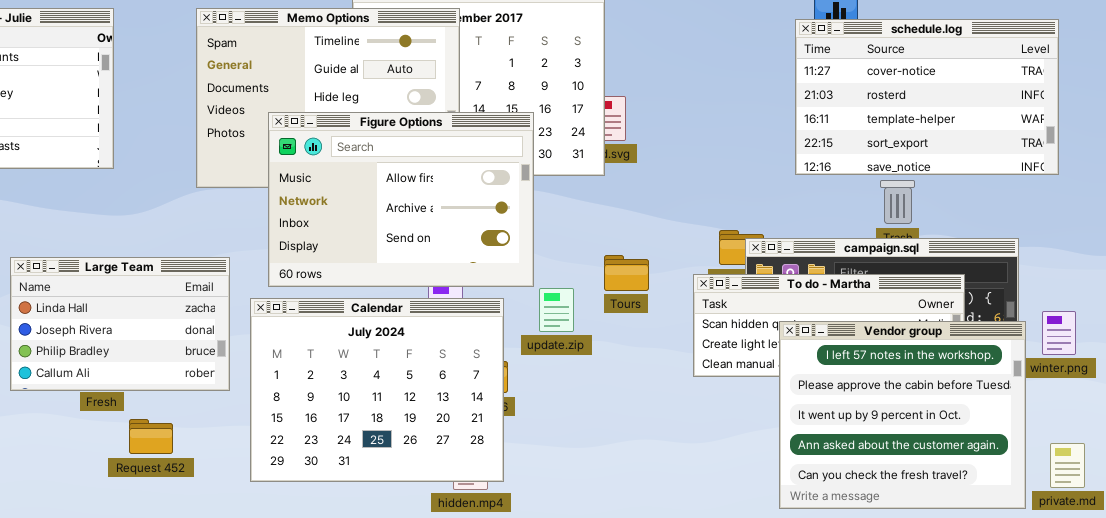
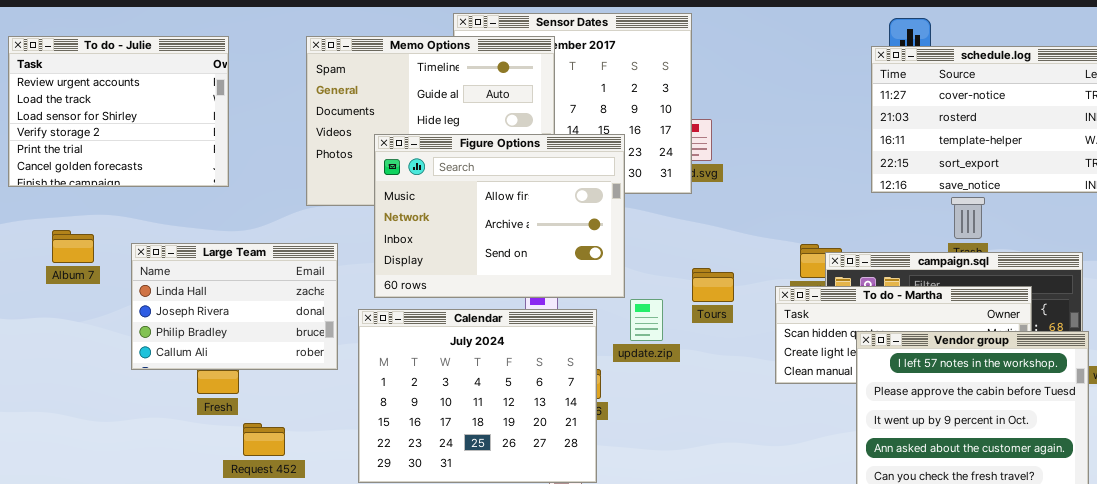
Large Team: [10,257,230,391] -> [131,243,338,370], moved

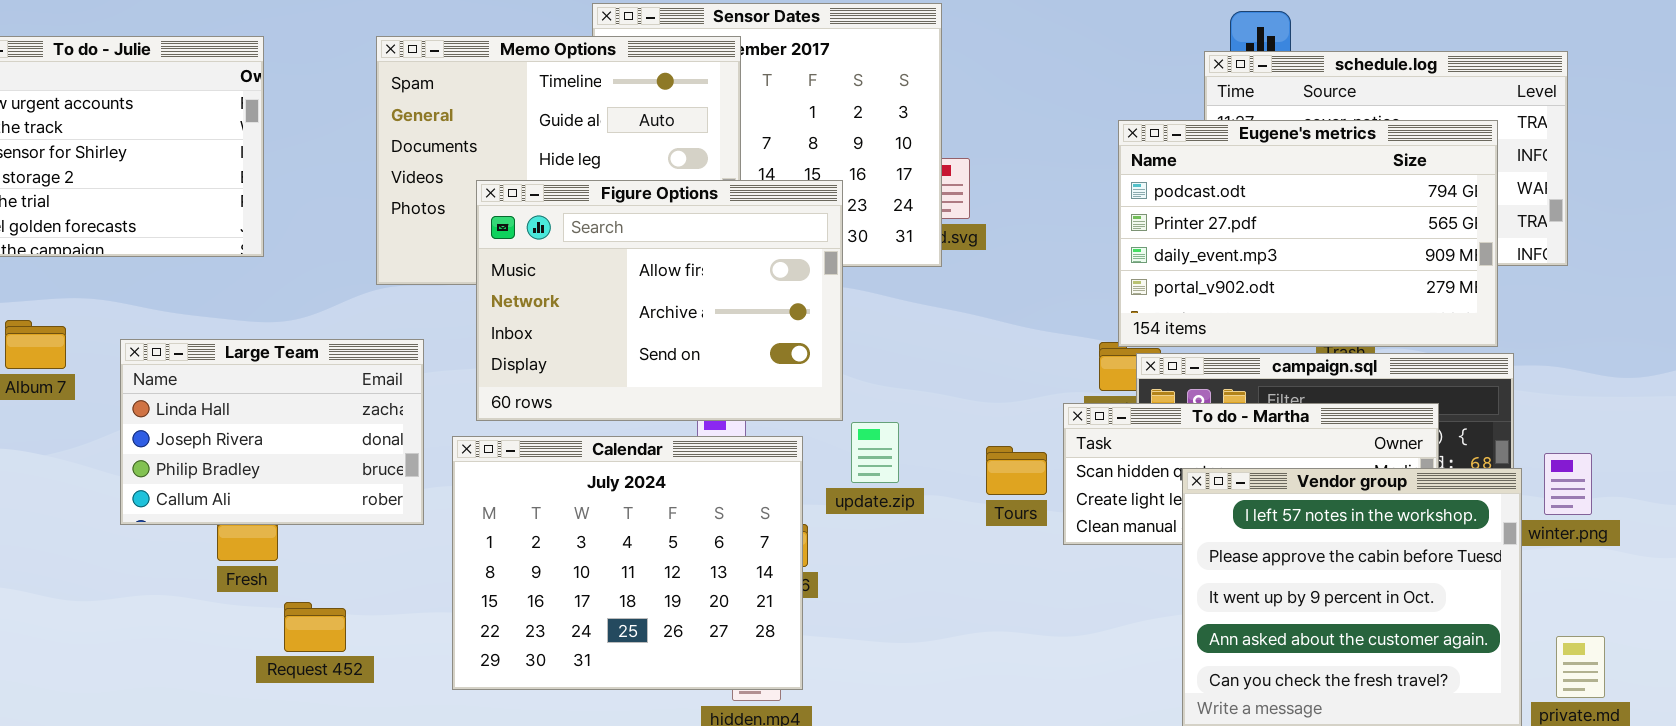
Eugene's metrics: none -> [1118,120,1498,347], opened
Tours: [692,268,734,302] -> [986,446,1047,495], moved

